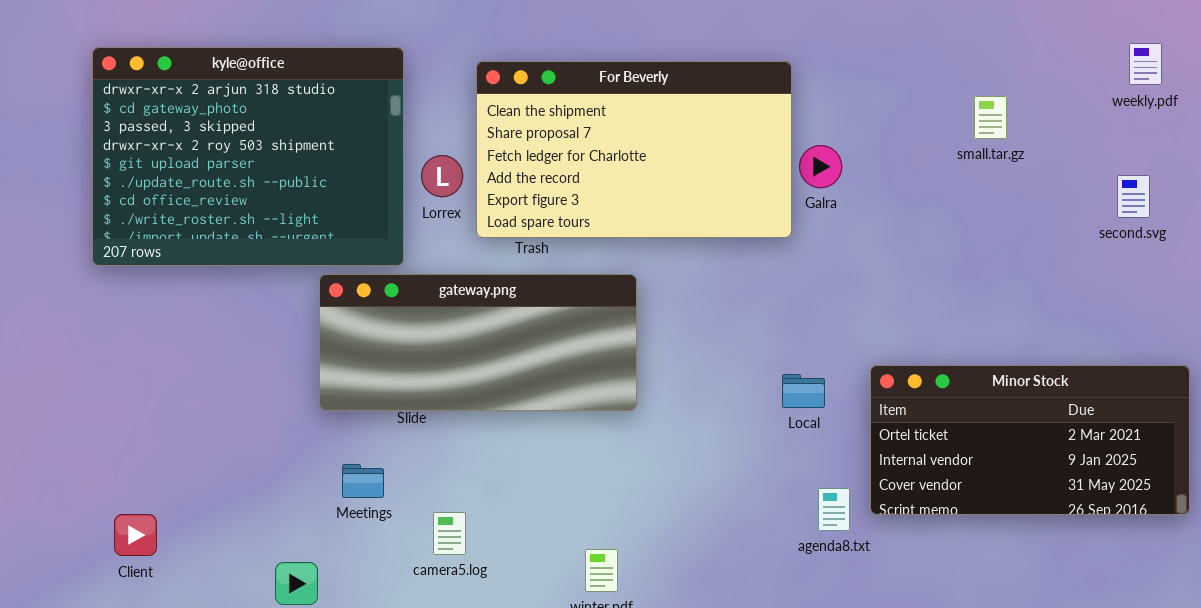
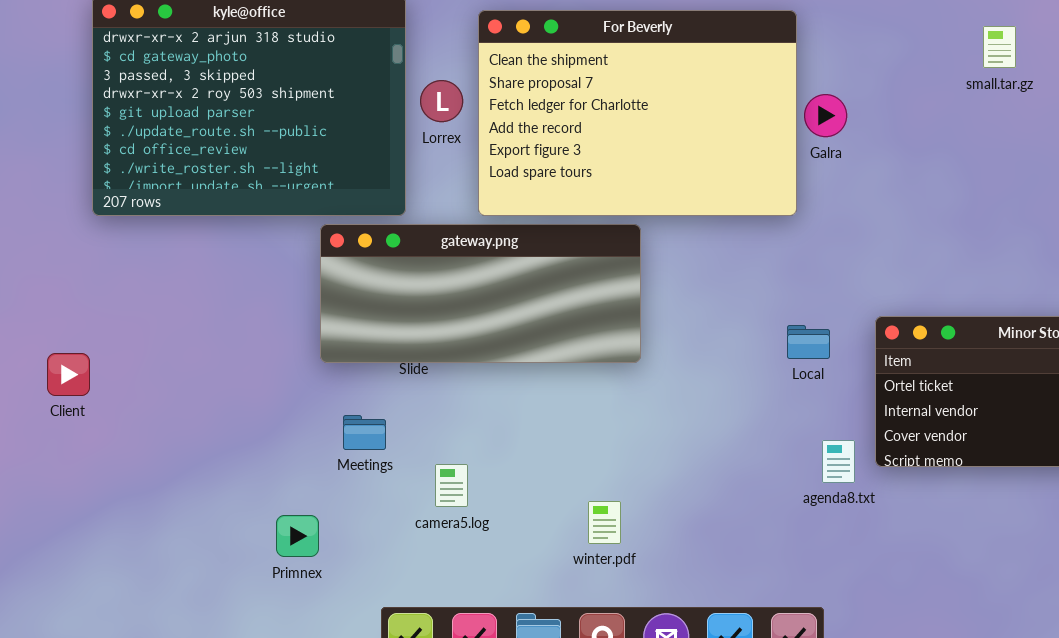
For Beverly: [476,61,792,238] -> [478,10,797,216], resized
small.tar.gz: [974,96,1007,139] -> [983,26,1016,68], moved
Lorrex: [421,155,463,197] -> [420,80,463,122], moved
Client: [114,514,157,556] -> [47,353,90,396], moved

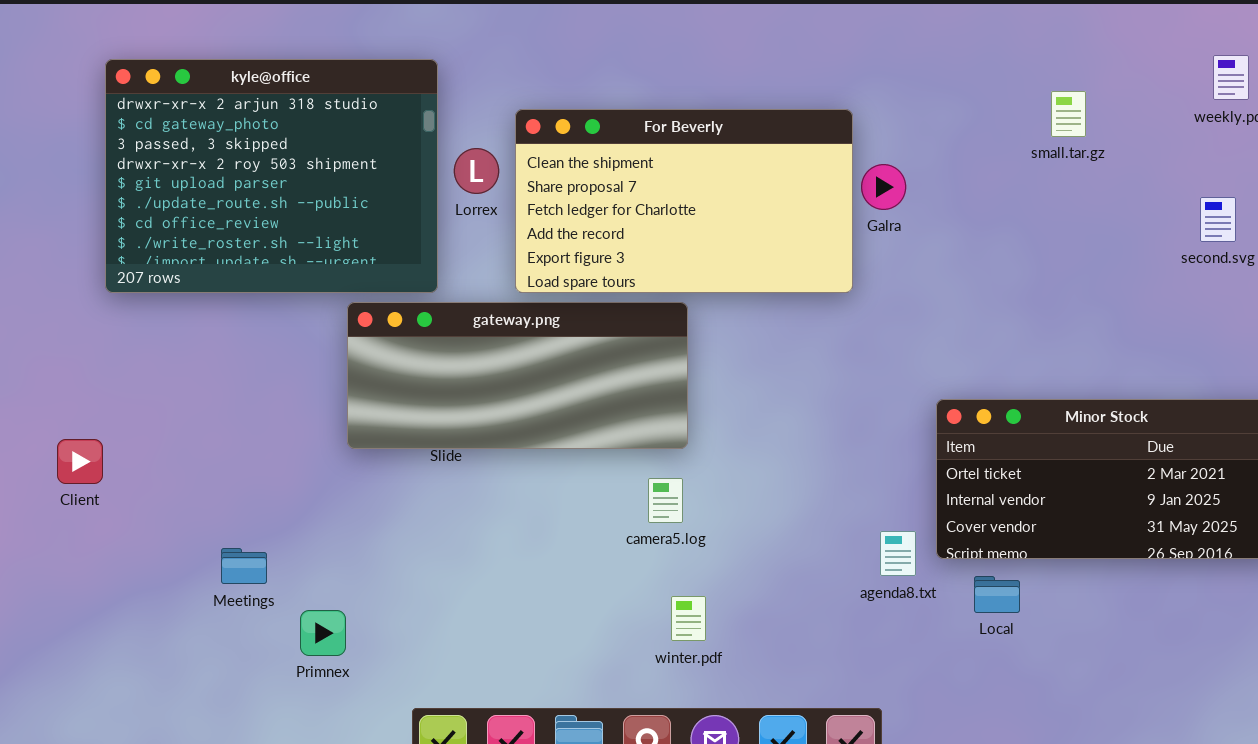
For Beverly: [478,10,797,216] -> [515,109,853,293], resized
Local: [787,325,830,359] -> [974,576,1020,613], moved
Meetings: [343,415,386,450] -> [221,548,267,584], moved
camera5.log: [435,464,468,507] -> [648,478,683,523], moved
winter.pdf: [588,501,621,544] -> [671,596,706,641], moved

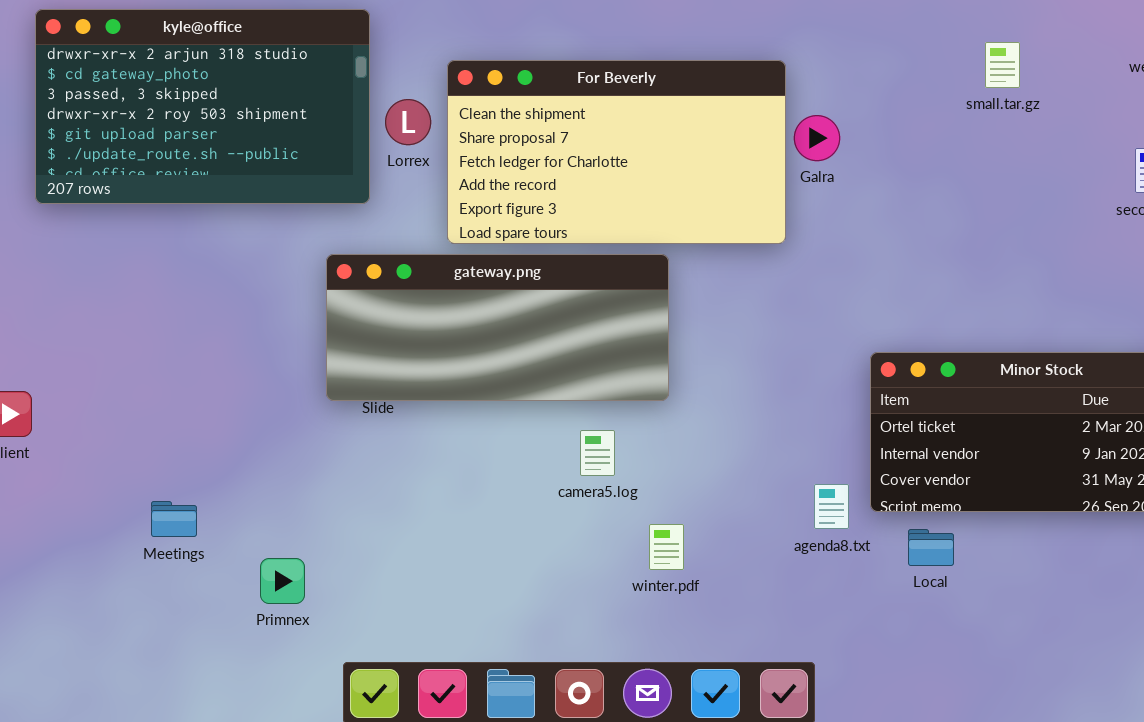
kyle@office: [105,59,438,293] -> [35,9,370,204], resized
gateway.png: [347,302,688,449] -> [326,254,669,401], moved
winter.pdf: [671,596,706,641] -> [649,524,684,570], moved
Primnex: [300,610,346,656] -> [260,558,305,604], moved

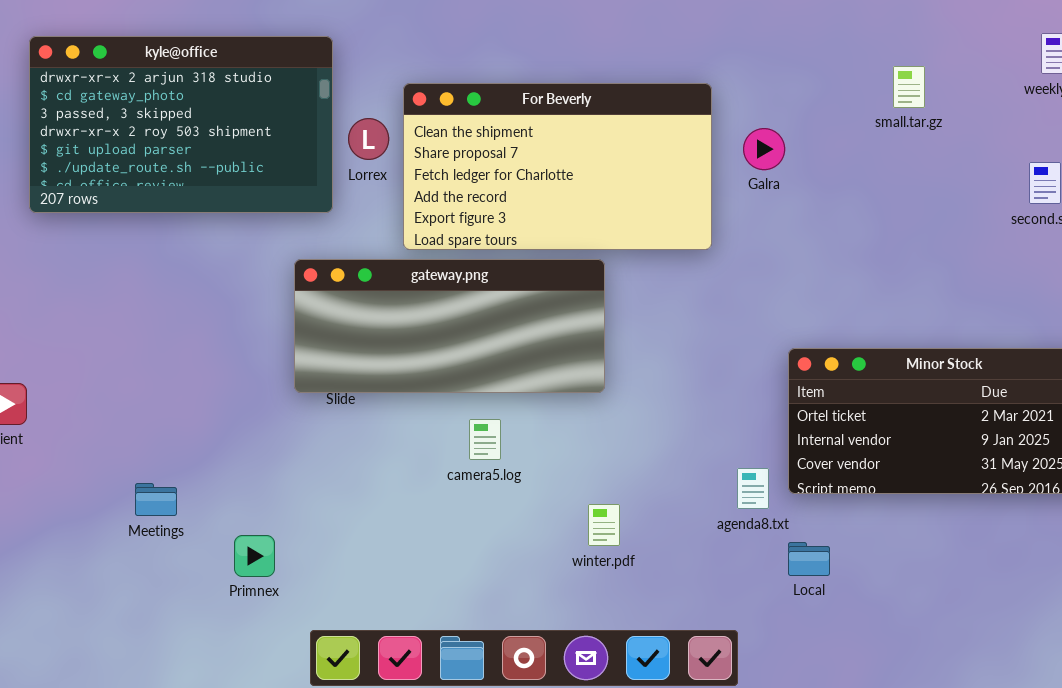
Galra: [794,115,840,161] -> [743,128,785,170], moved
camera5.log: [580,430,615,476] -> [469,419,501,460], moved
Local: [908,529,954,566] -> [788,542,830,576], moved

